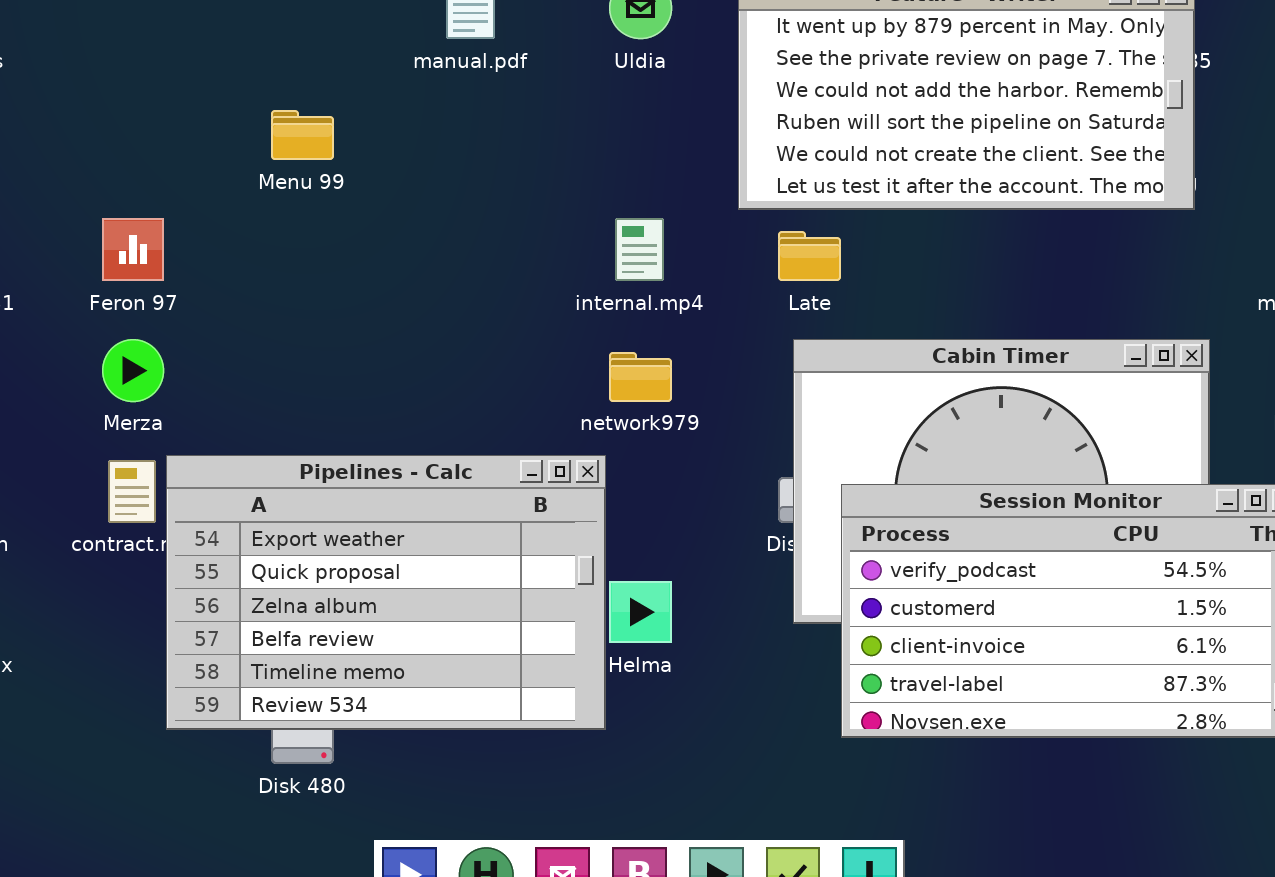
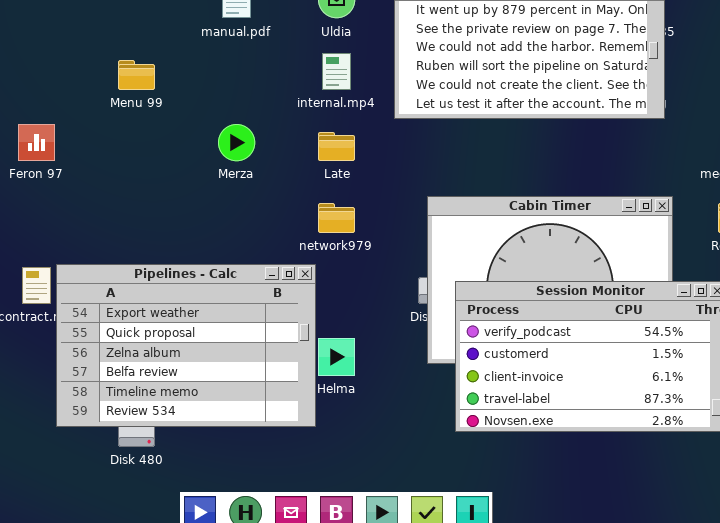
internal.mp4: [615,218,664,281] -> [322,53,351,90], moved
Late: [778,231,841,281] -> [318,132,355,161], moved
Merza: [102,339,164,402] -> [218,124,255,161], moved

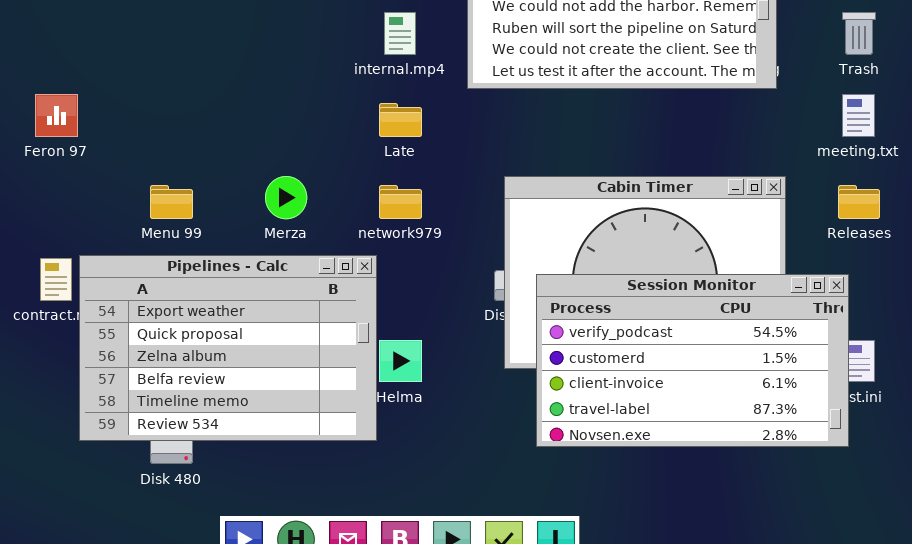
Menu 99: [118,60,155,90] -> [150,185,193,219], moved
Merza: [218,124,255,161] -> [265,176,307,219], moved

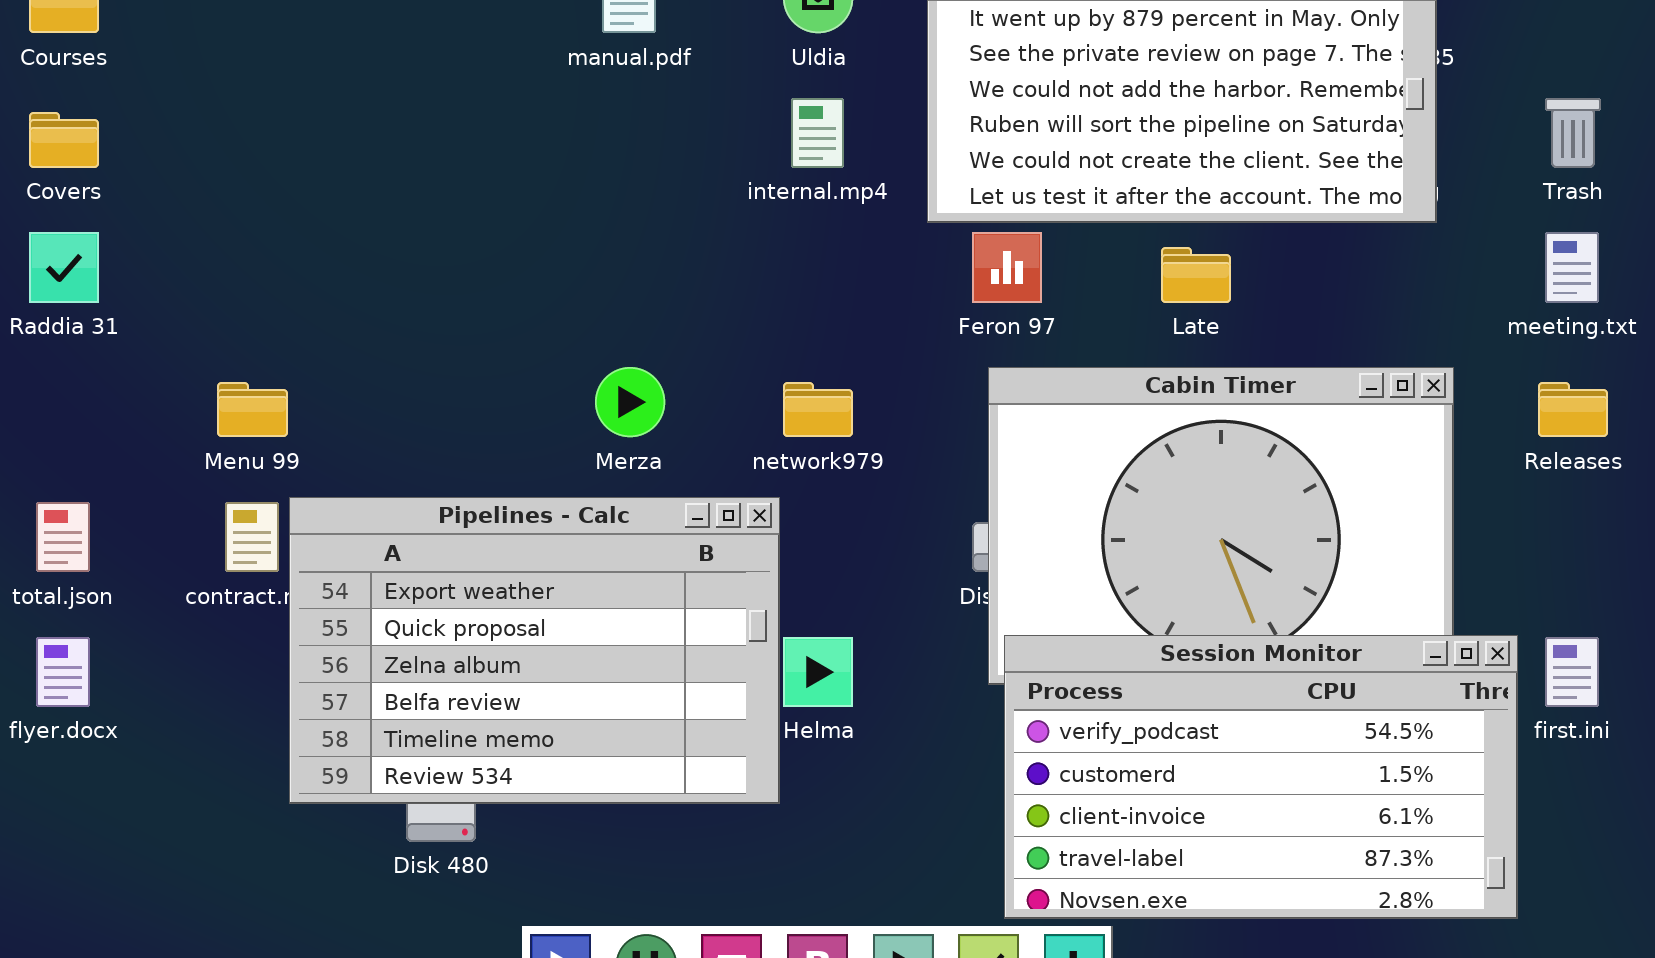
Feron 97: [35,94,78,137] -> [972,232,1042,303], moved
Late: [379,103,422,137] -> [1161,247,1231,303], moved
Menu 99: [150,185,193,219] -> [217,382,288,437], moved
Session Monitor: [536,274,849,447] -> [1004,635,1518,919], moved

